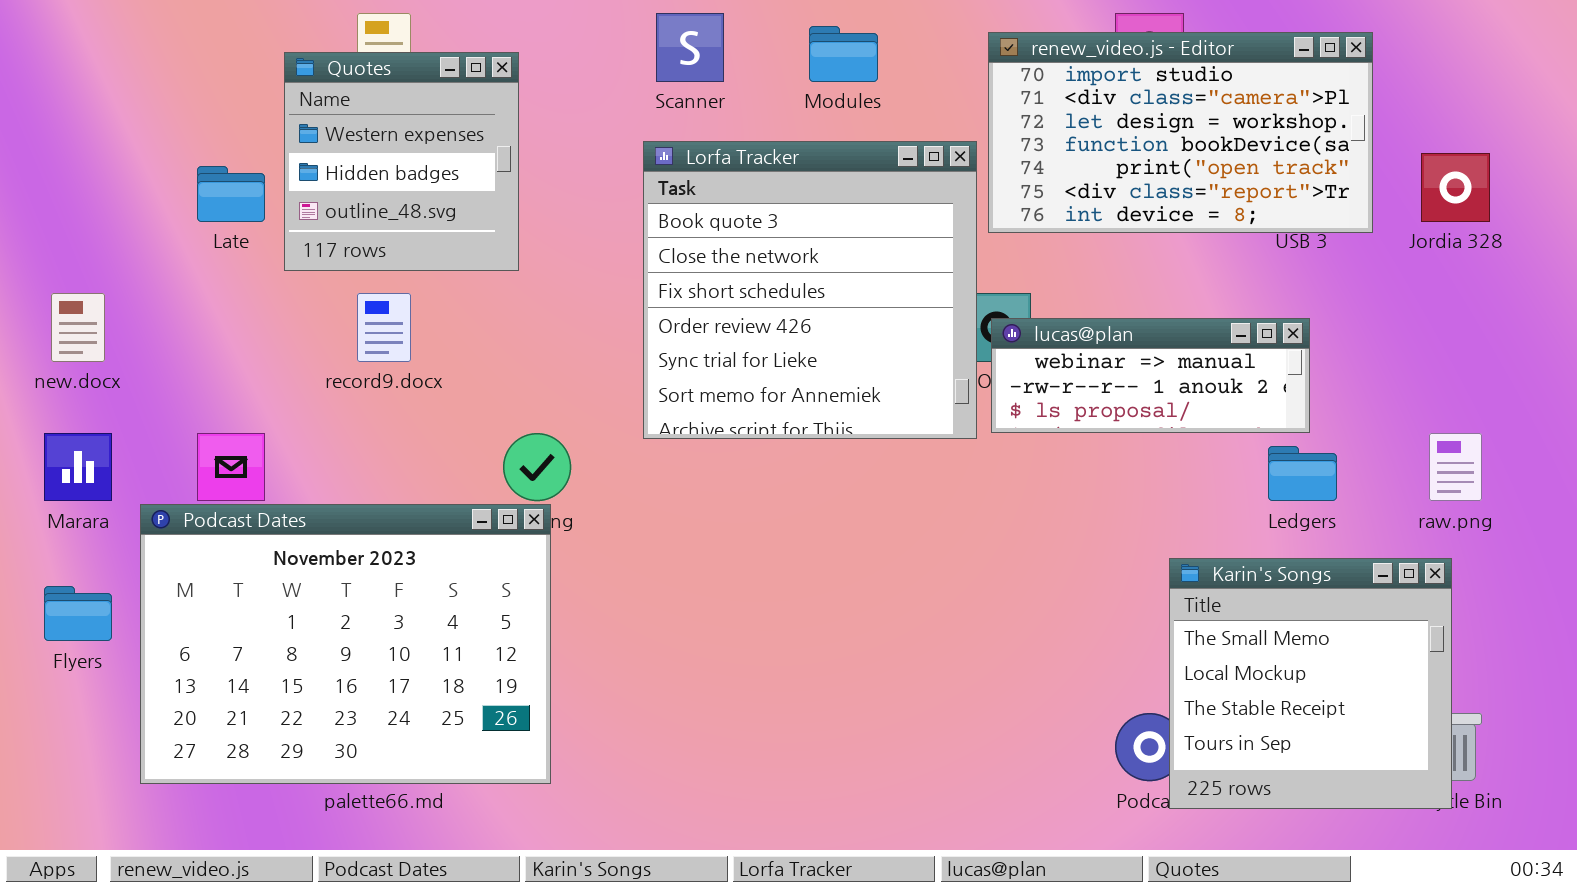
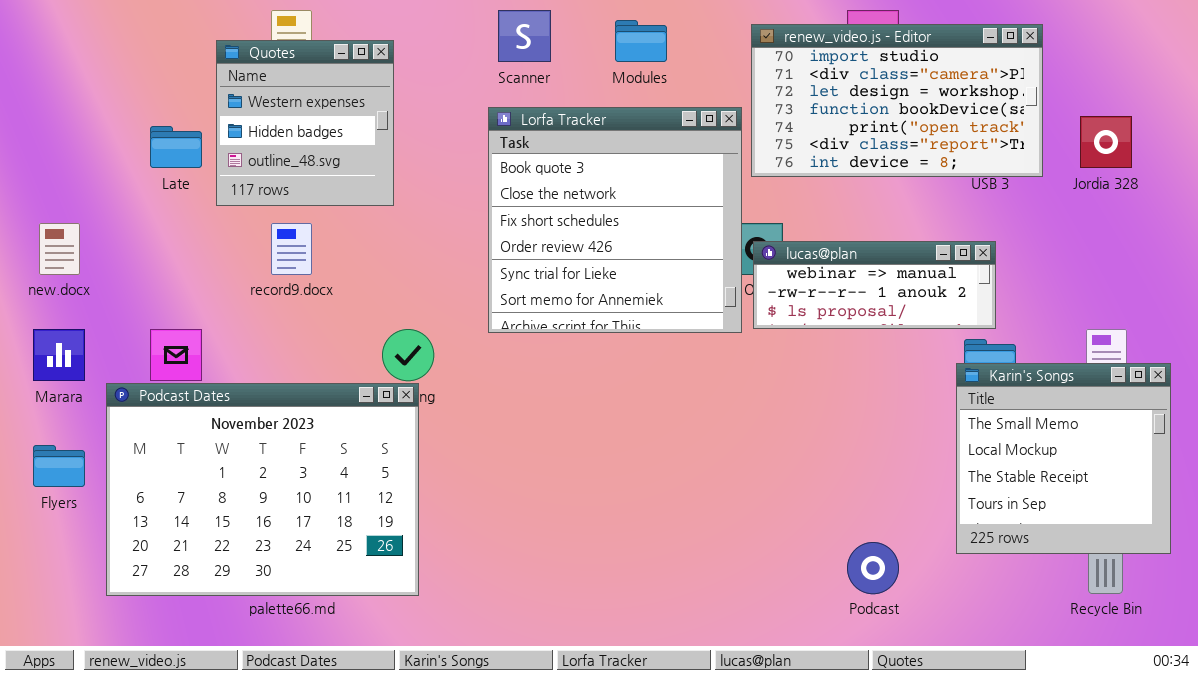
Karin's Songs: [1169,558,1452,809] -> [956,363,1171,554], moved

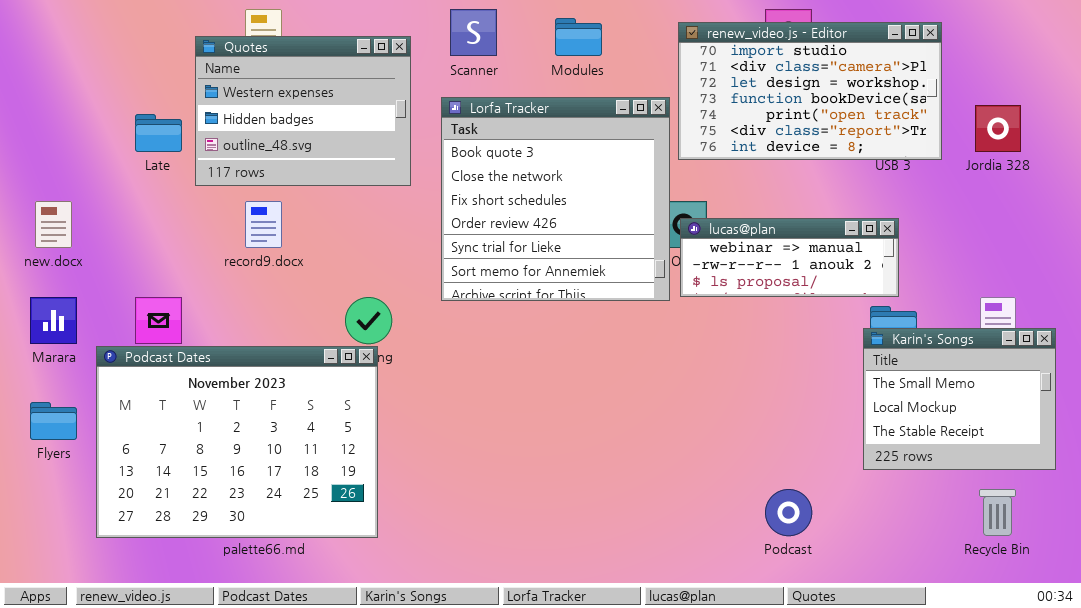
Quotes: [216,40,394,206] -> [195,36,411,186], resized
Karin's Songs: [956,363,1171,554] -> [863,328,1056,470], resized

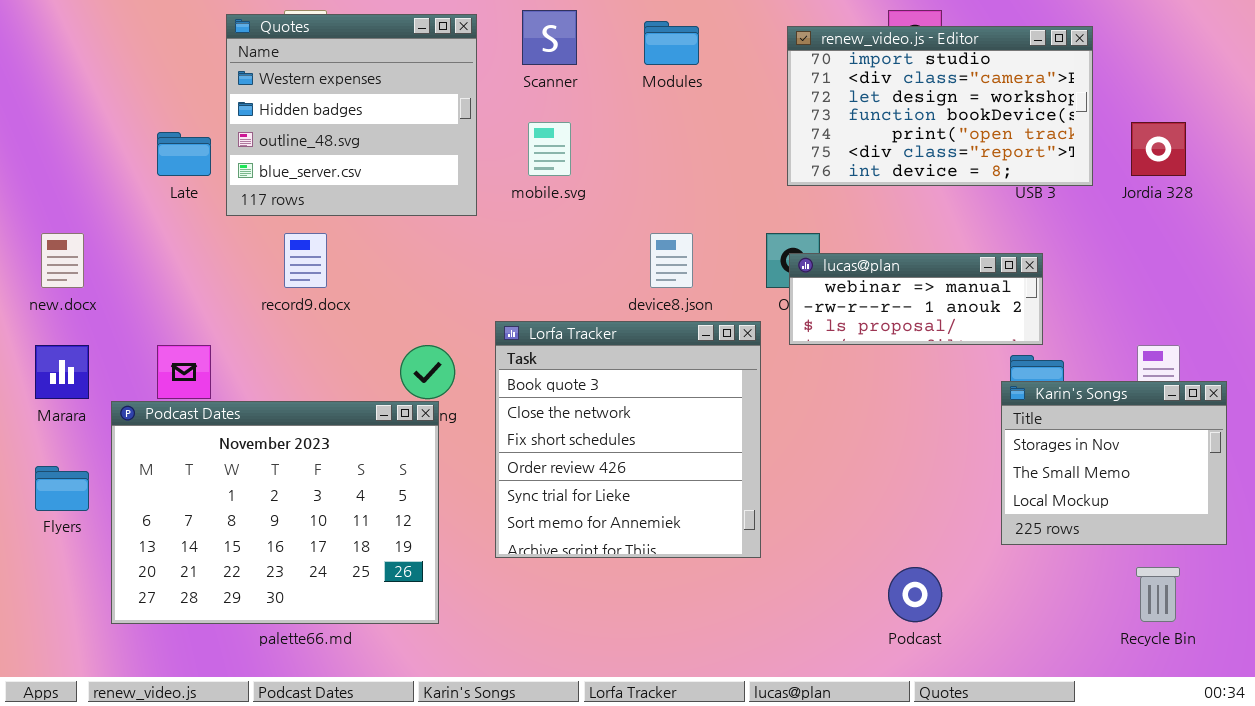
Quotes: [195,36,411,186] -> [226,14,477,216], resized
Lorfa Tracker: [441,97,670,301] -> [495,321,761,558], moved
Karin's Songs: [863,328,1056,470] -> [1001,381,1227,545], scrolled up 1 row

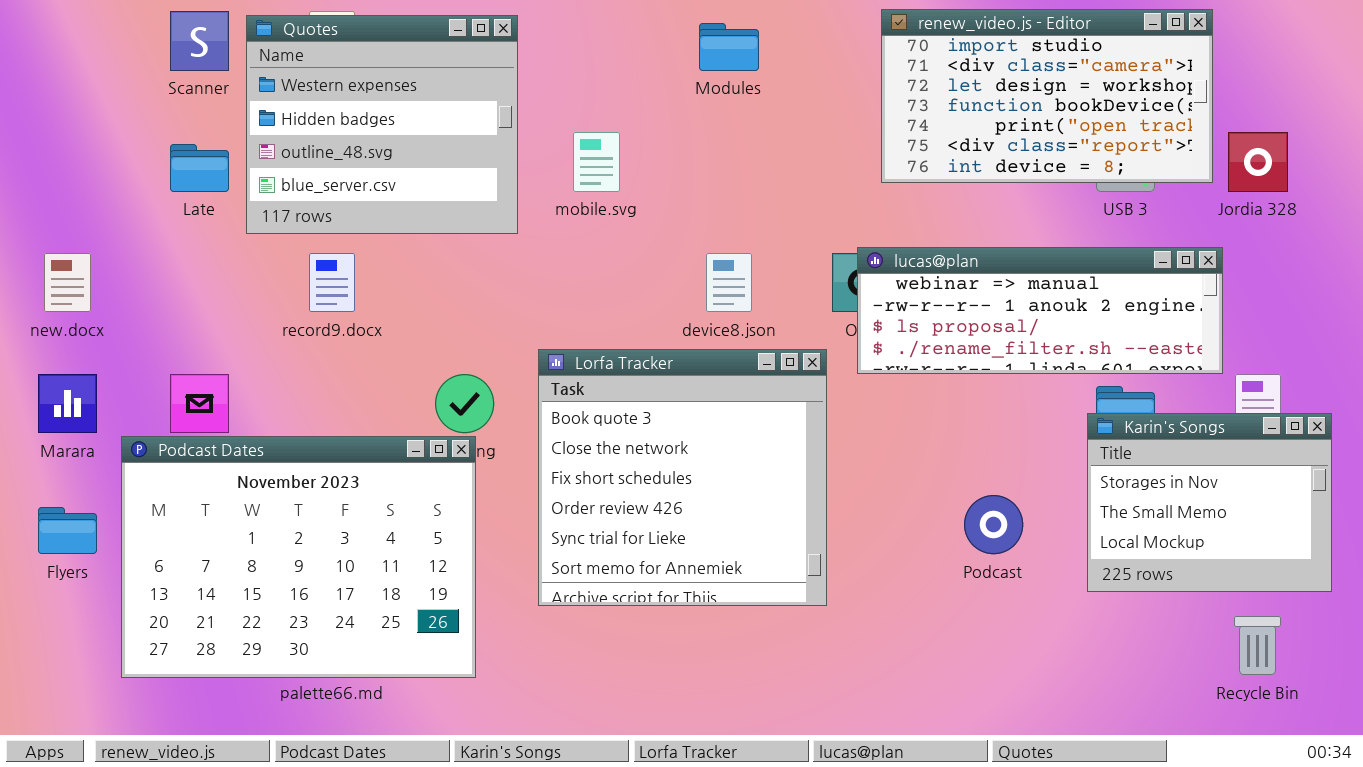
Scanner: [522,10,577,65] -> [170,11,229,71], moved
renew_video.js - Editor: [787,26,1093,186] -> [881,9,1213,183], moved
lucas@plan: [789,253,1043,345] -> [857,247,1223,374], resized
Podcast: [888,567,942,622] -> [964,495,1023,554], moved

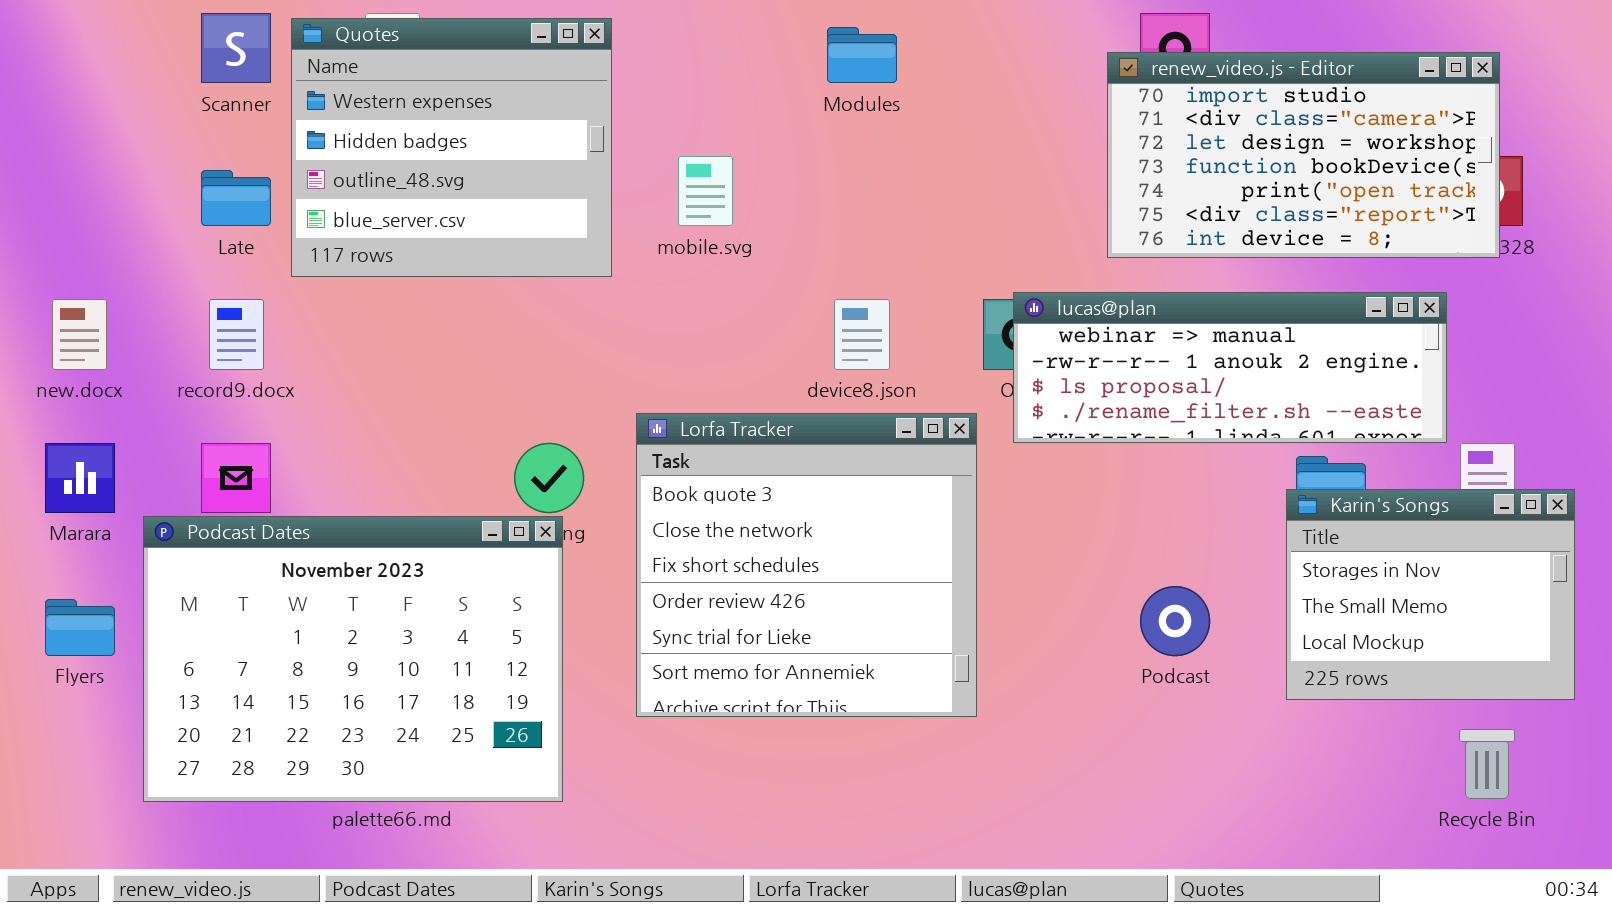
renew_video.js - Editor: [881,9,1213,183] -> [1107,52,1500,258], moved
record9.docx: [309,253,355,312] -> [209,299,264,370], moved

